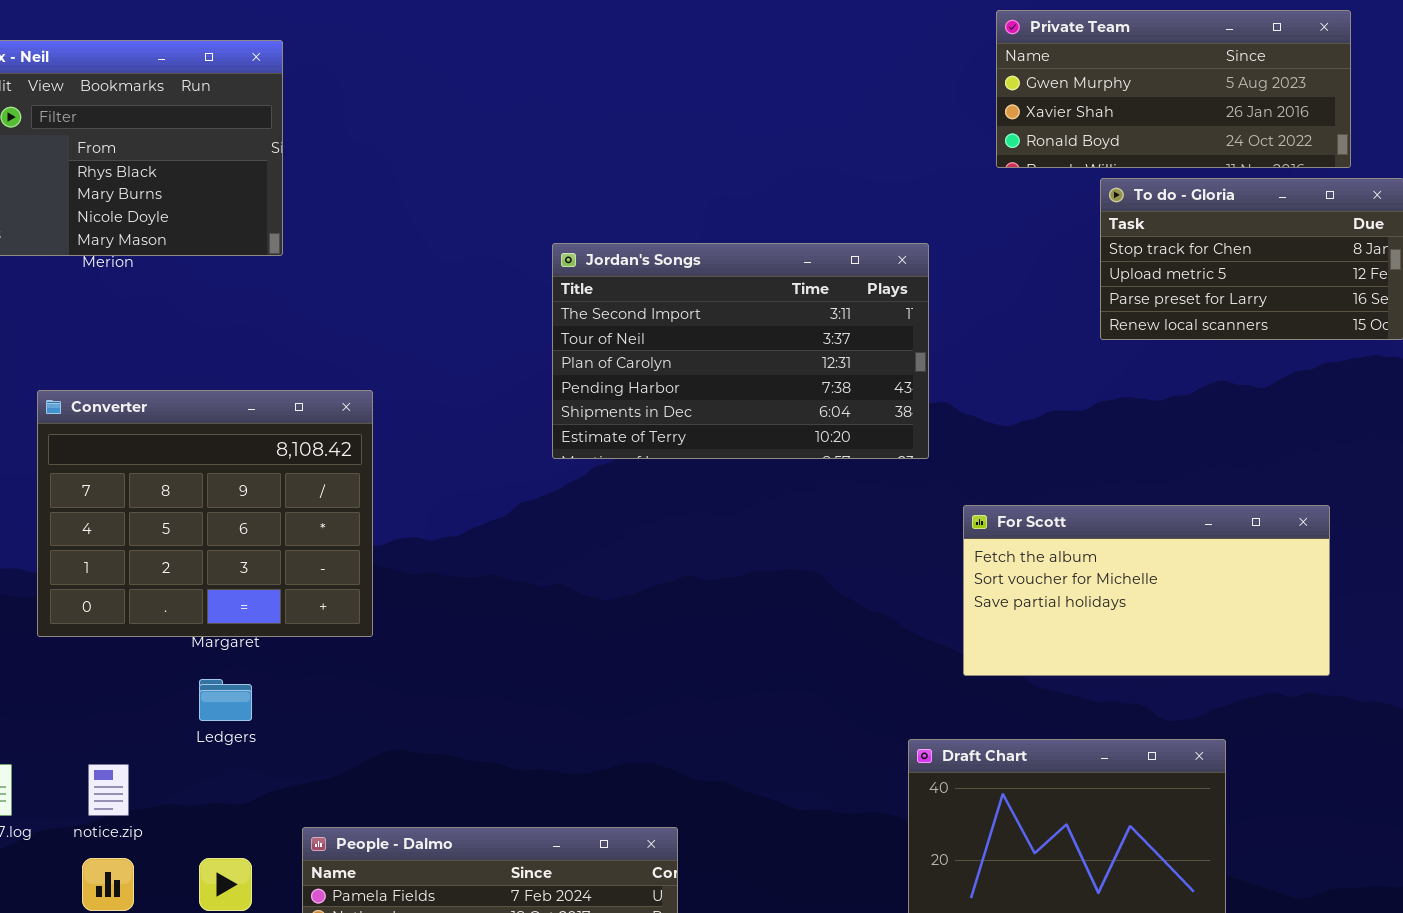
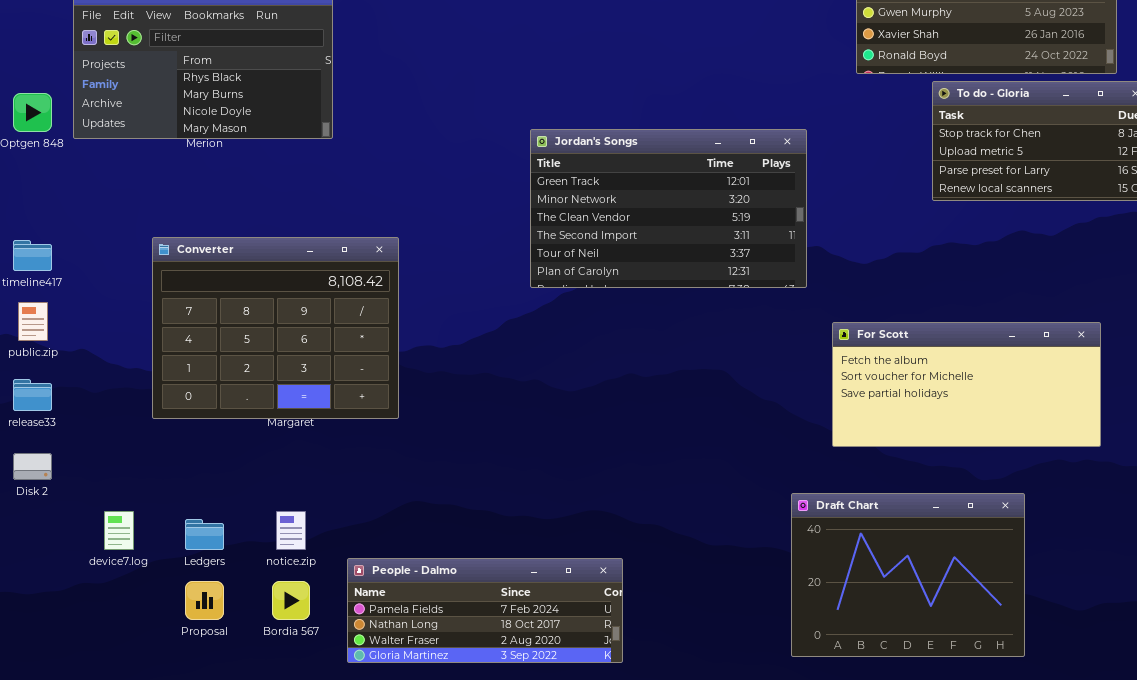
Jordan's Songs: [552,243,929,459] -> [530,129,807,288], scrolled up 3 rows
Ledgers: [199,679,252,721] -> [185,519,224,550], moved
notice.zip: [88,764,129,816] -> [276,511,306,550], moved

